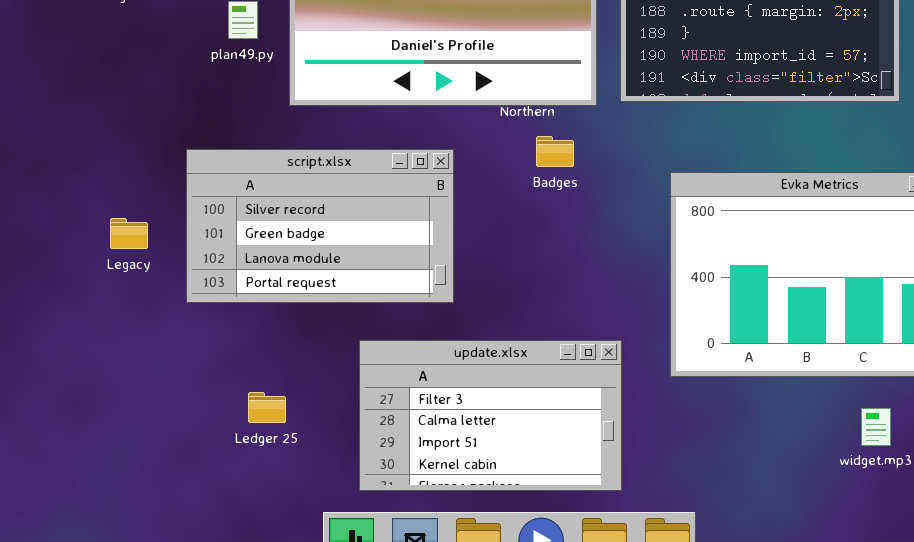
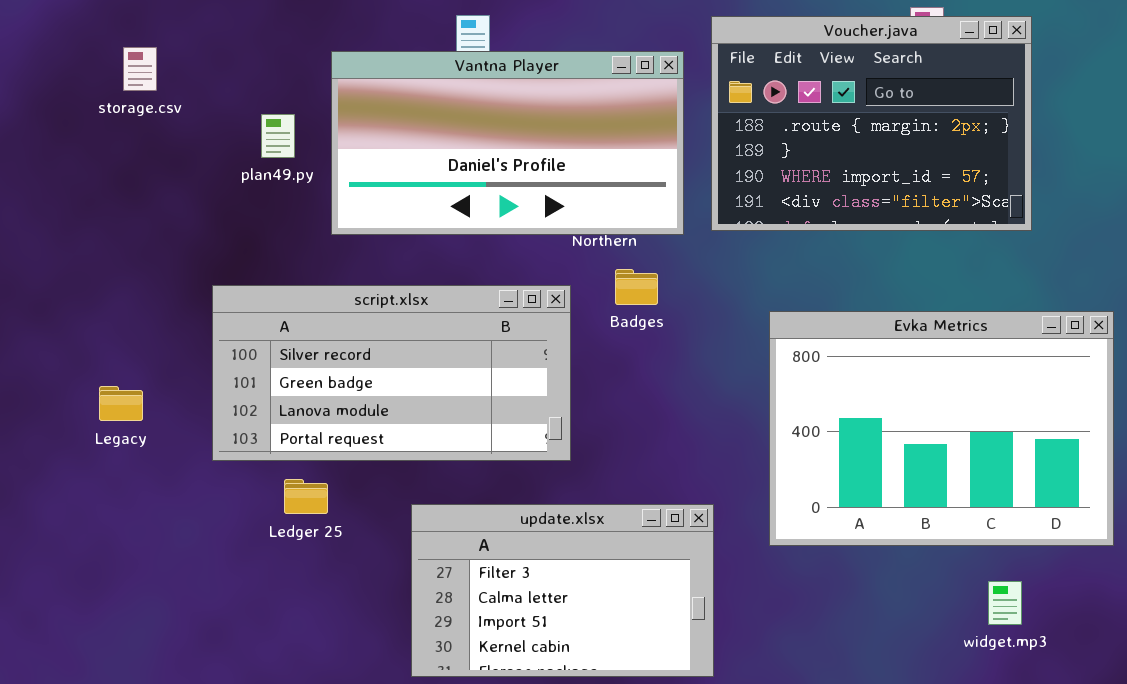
script.xlsx: [186,149,454,303] -> [212,285,571,461], resized
Legacy: [110,218,148,249] -> [99,386,143,421], moved
Ledger 25: [248,392,286,423] -> [284,479,328,514], moved

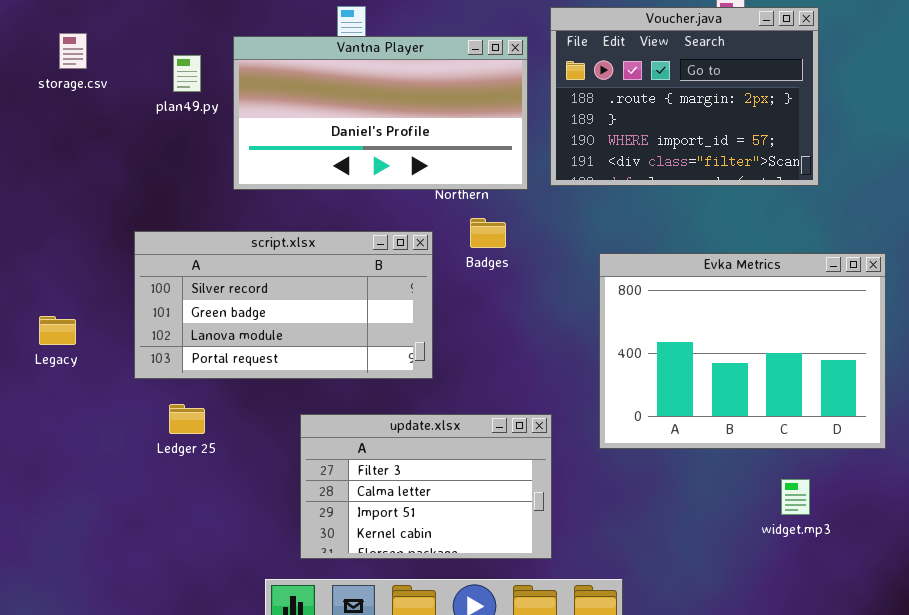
plan49.py: [261,114,295,158] -> [173,55,201,92], moved
Ledger 25: [284,479,328,514] -> [169,404,205,434], moved

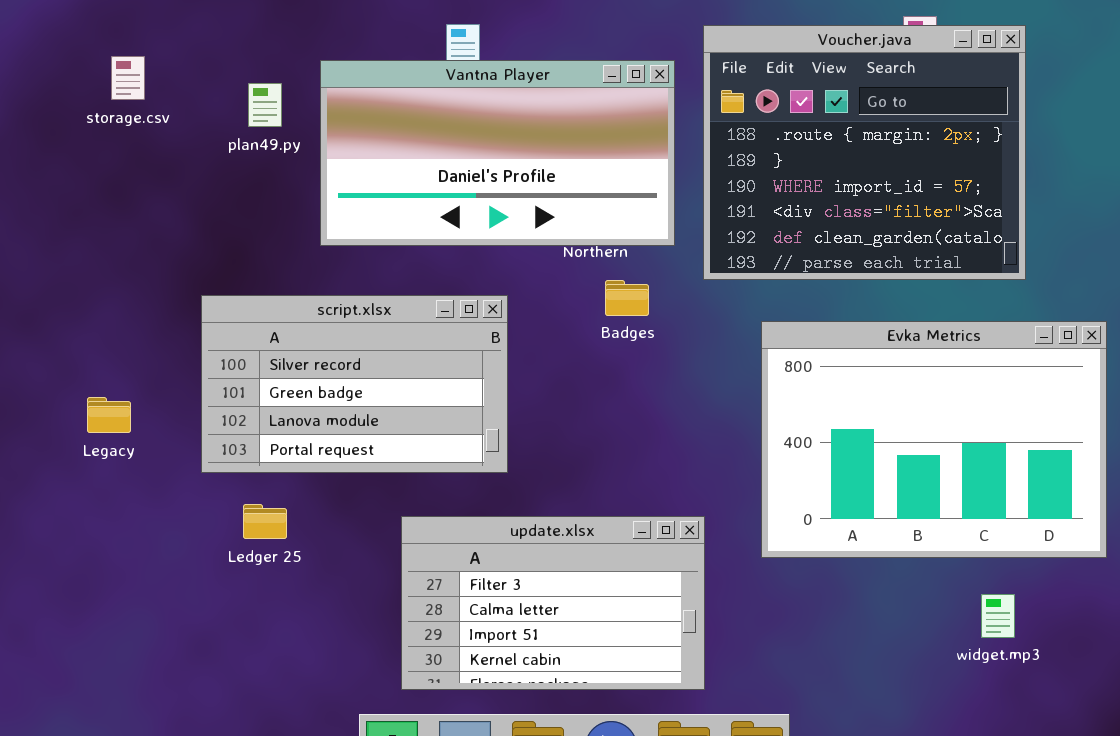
Voucher.java: [550,7,819,186] -> [703,25,1026,280], resized
script.xlsx: [134,231,433,379] -> [201,295,508,473], resized

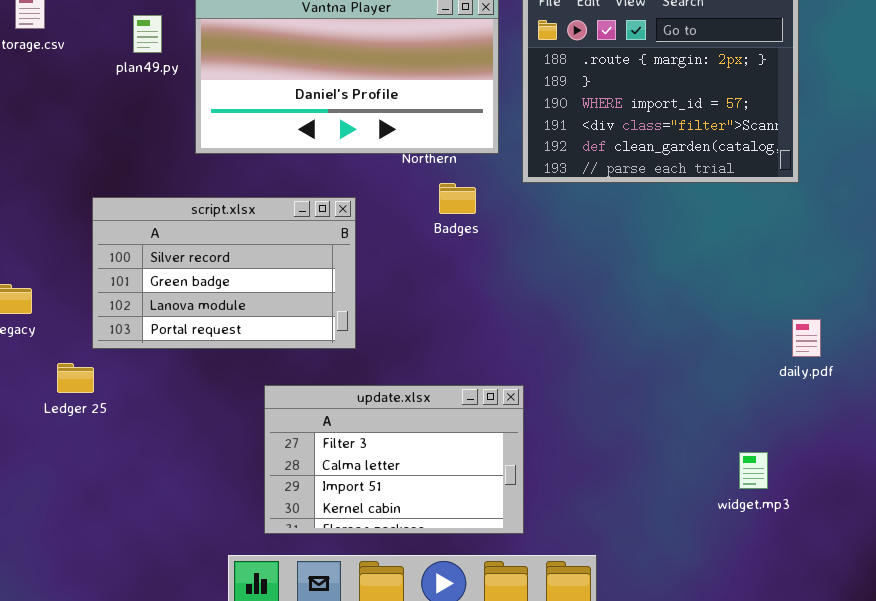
Evka Metrics: [761,321,1107,558] -> none, closed
Ledger 25: [243,504,287,539] -> [57,363,94,393], moved
widget.mp3: [981,594,1015,638] -> [739,452,768,489], moved

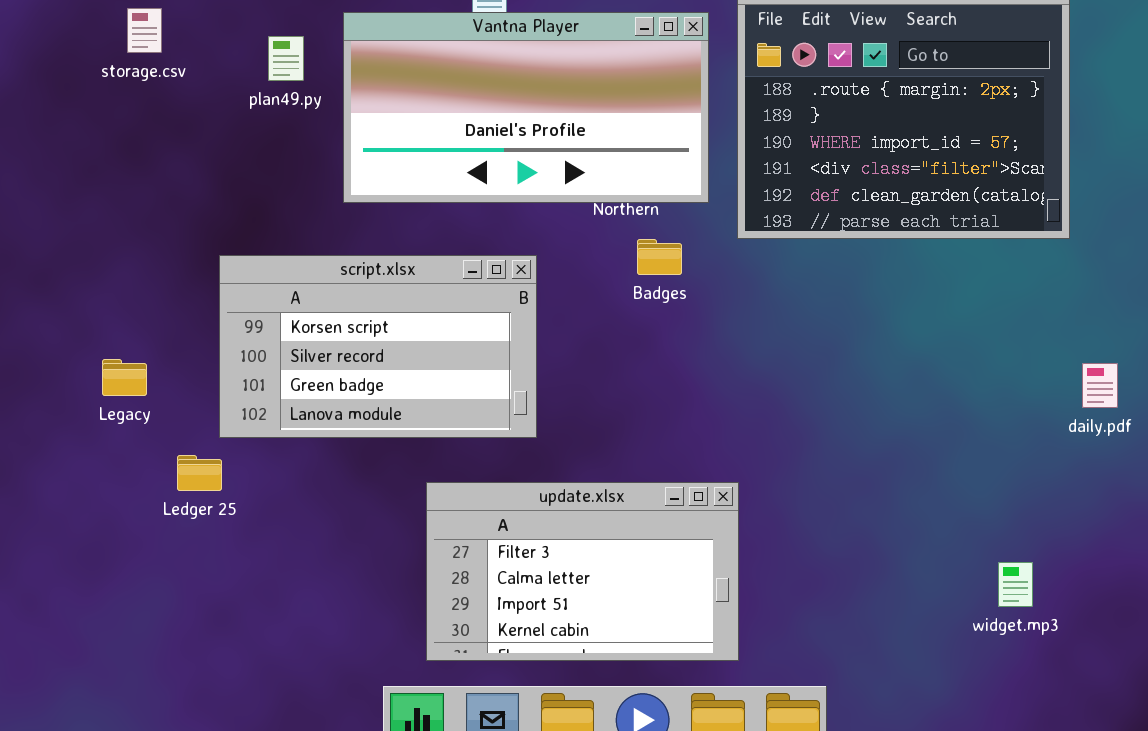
script.xlsx: [92,197,356,349] -> [219,255,537,438], scrolled up 1 row
daily.pdf: [792,319,821,357] -> [1082,363,1118,408], moved

